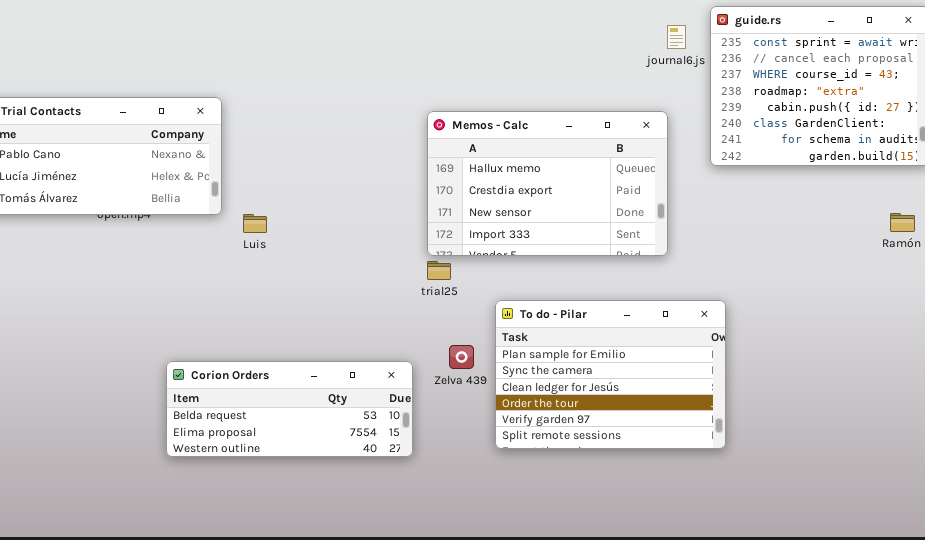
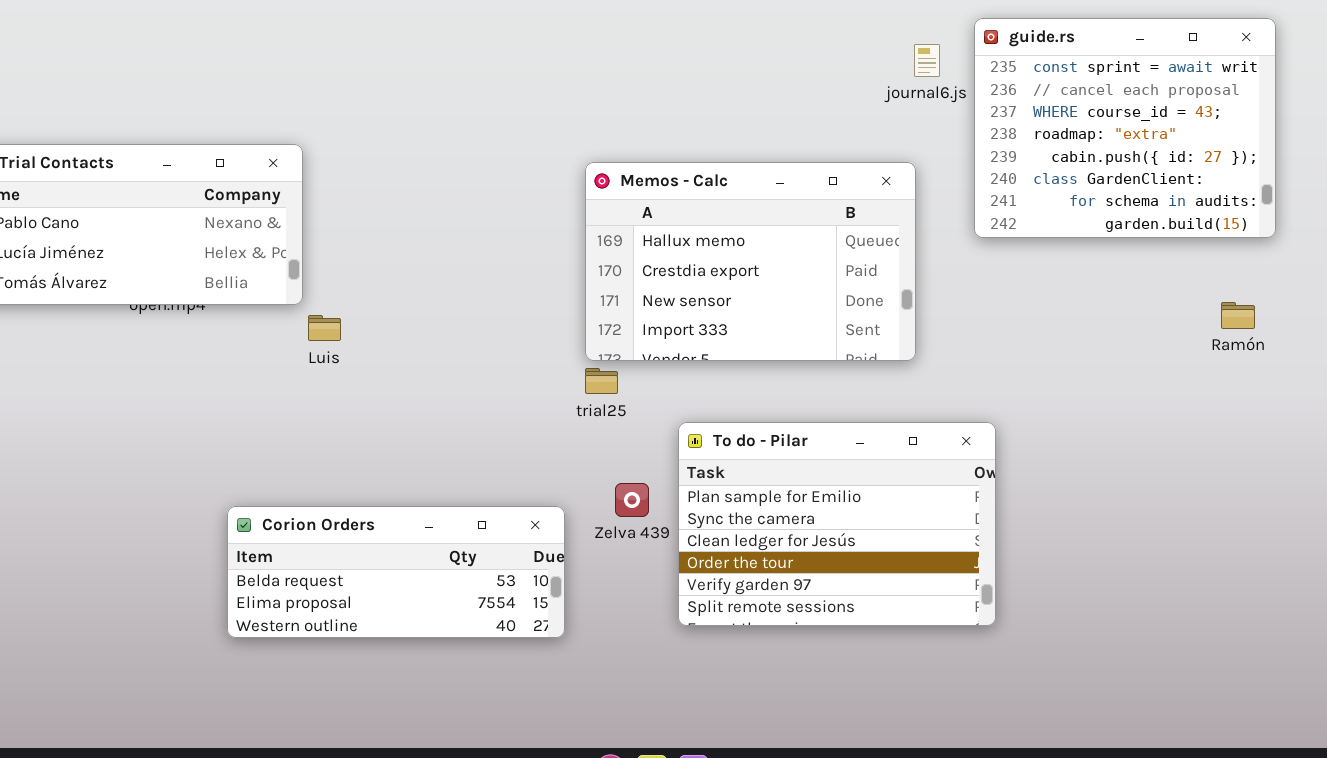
Luis: [243,214,267,233] -> [308,315,341,341], moved

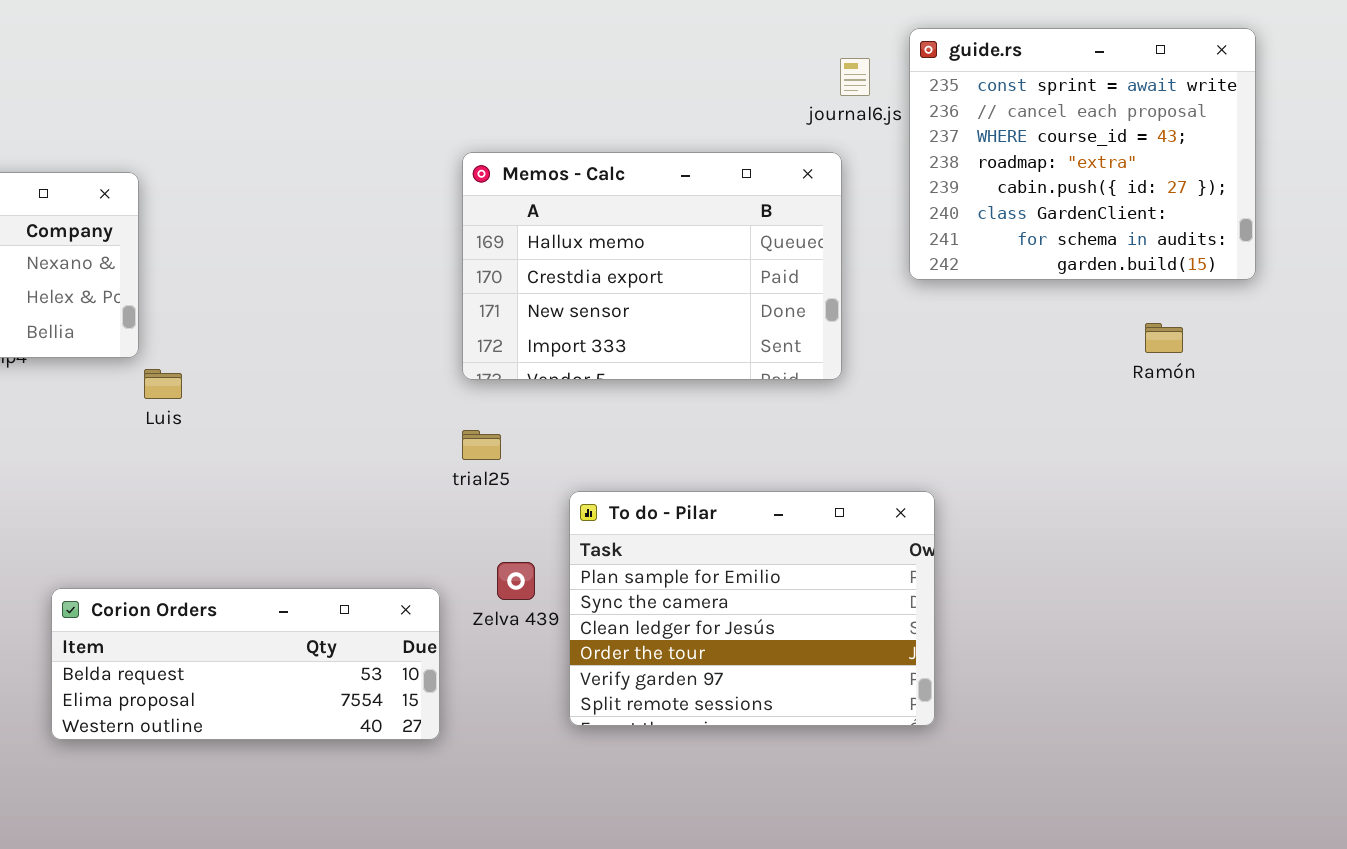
Memos - Calc: [585,162,916,361] -> [462,152,842,380], moved
Ramón: [1221,302,1255,329] -> [1145,323,1183,353], moved

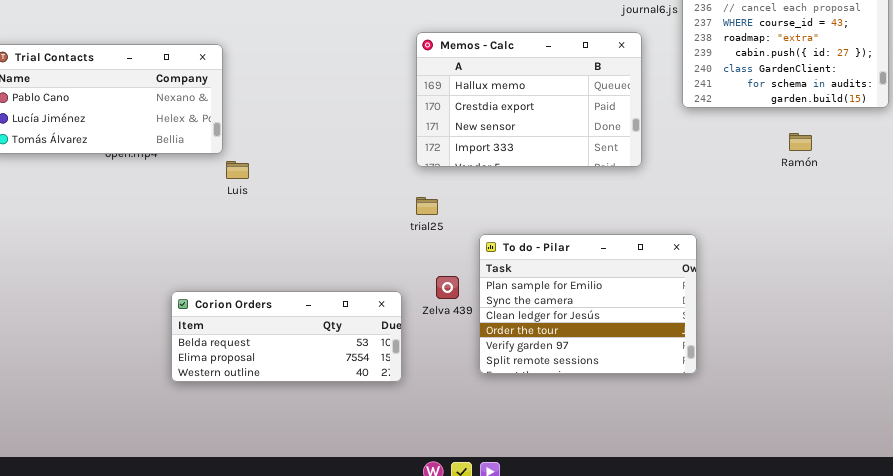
Ramón: [1145,323,1183,353] -> [789,133,812,151], moved

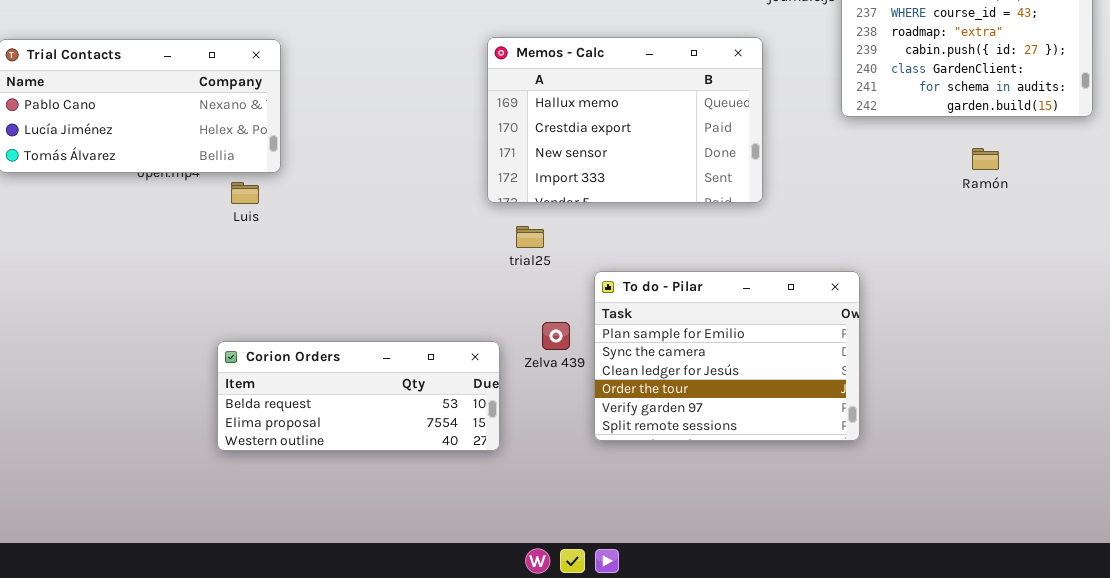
Memos - Calc: [416,32,642,167] -> [487,37,763,203], moved
Luis: [226,161,249,179] -> [231,182,259,204], moved

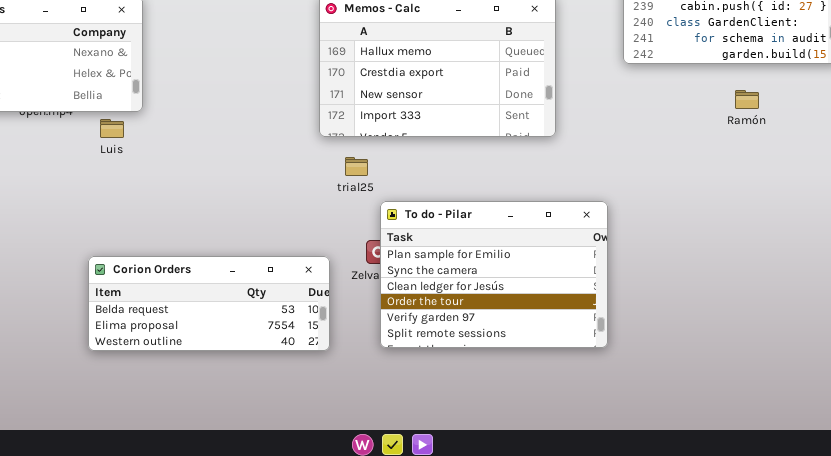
To do - Pilar: [594,271,860,441] -> [380,201,608,348], moved

